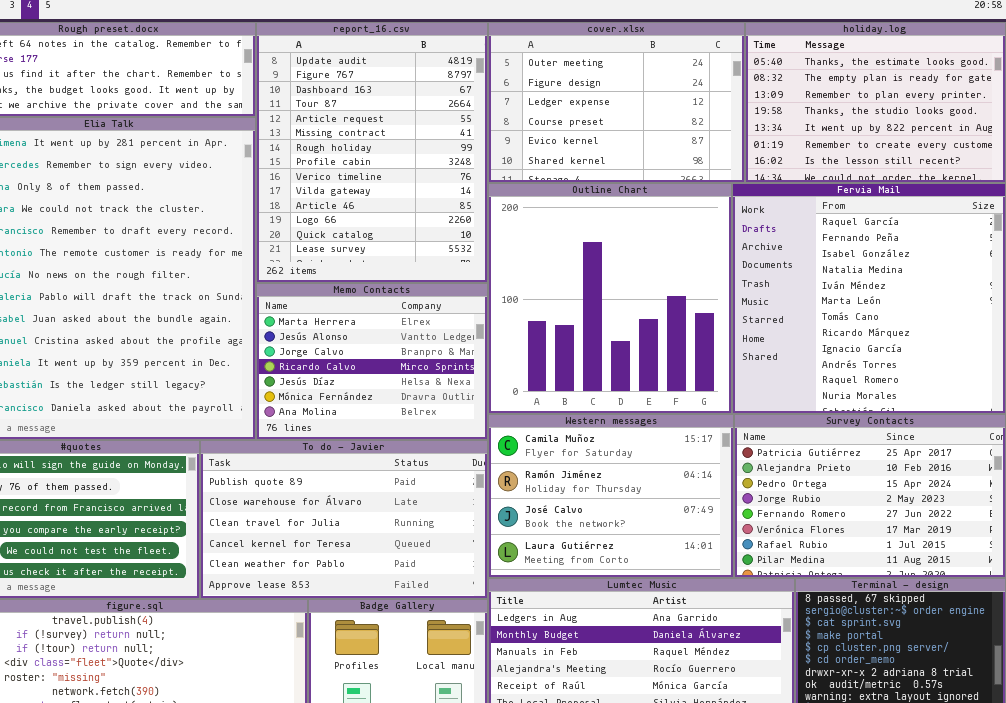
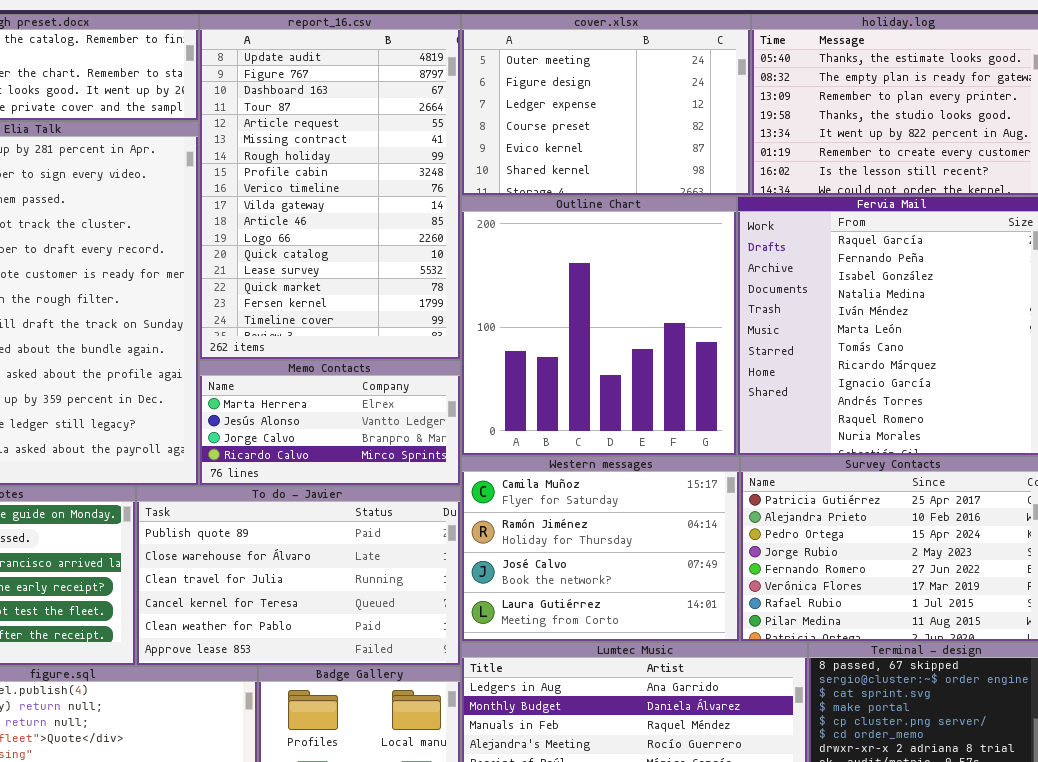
report_16.csv: [256,22,488,283] -> [199,14,461,360], resized
Memo Contacts: [256,283,488,440] -> [199,360,461,486], resized

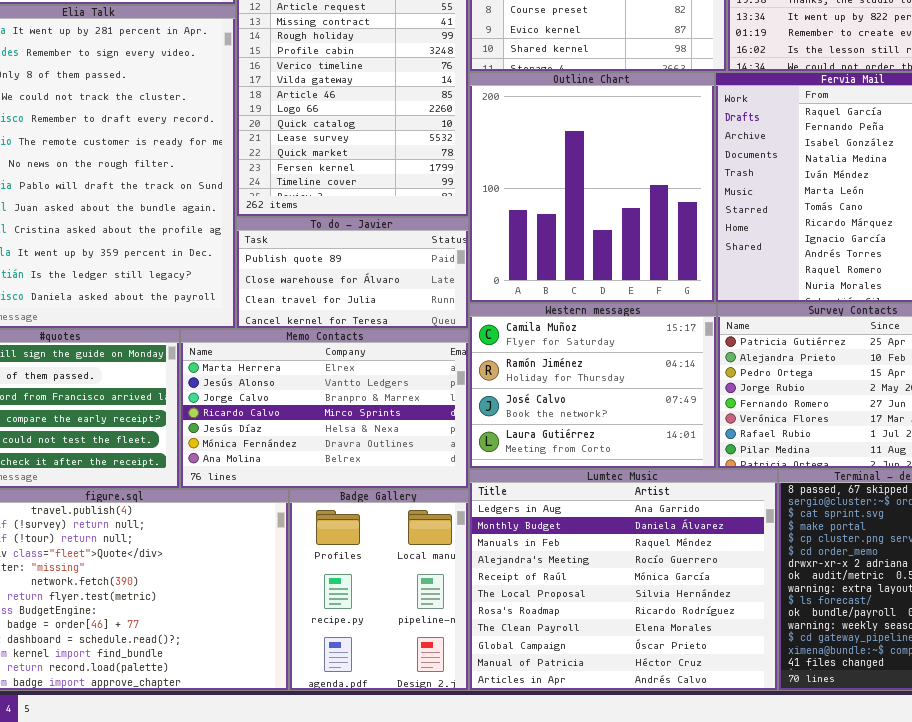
Memo Contacts: [199,360,461,486] -> [180,329,469,489], moved, resized
To do - Javier: [136,486,461,666] -> [236,217,469,329], moved, resized

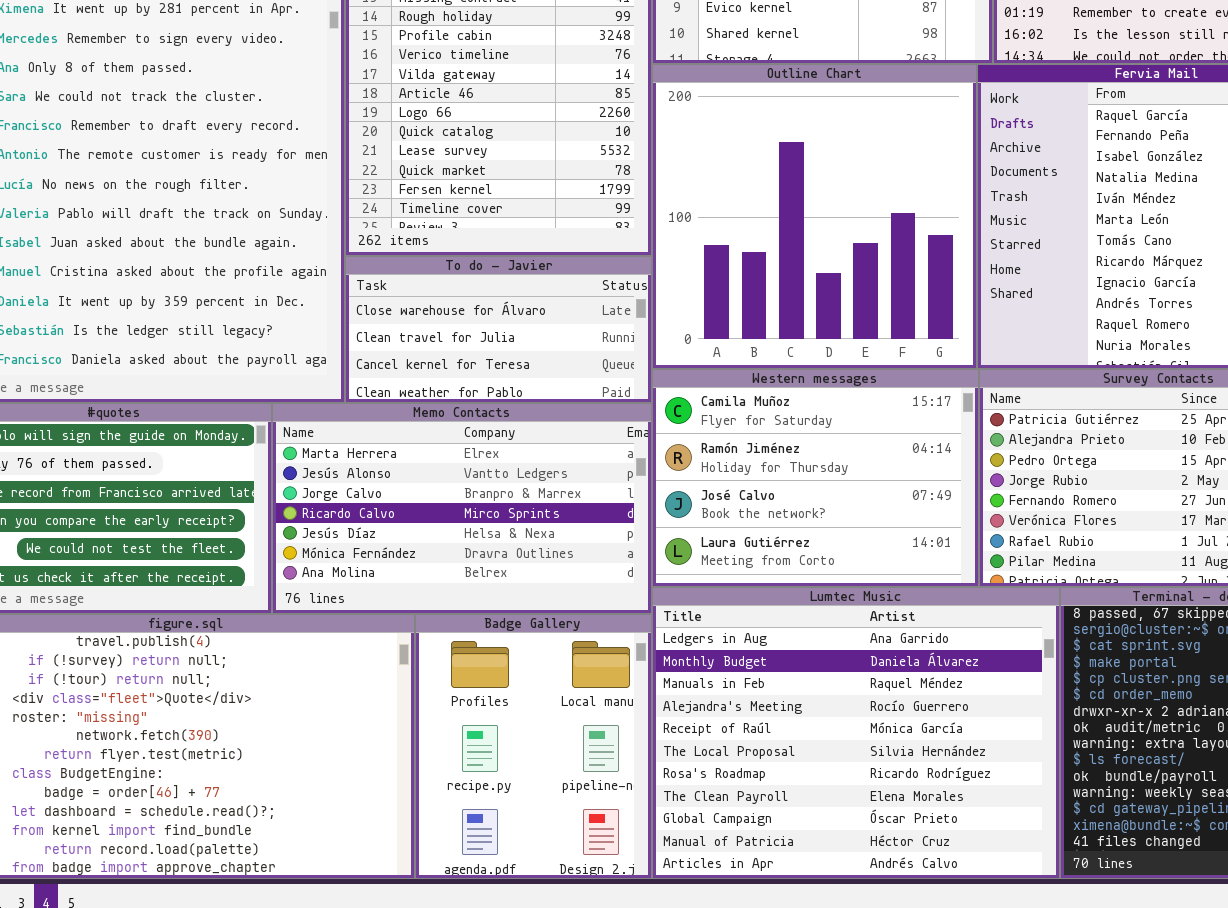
To do - Javier: [236,217,469,329] -> [345,256,652,403], scrolled down 1 row

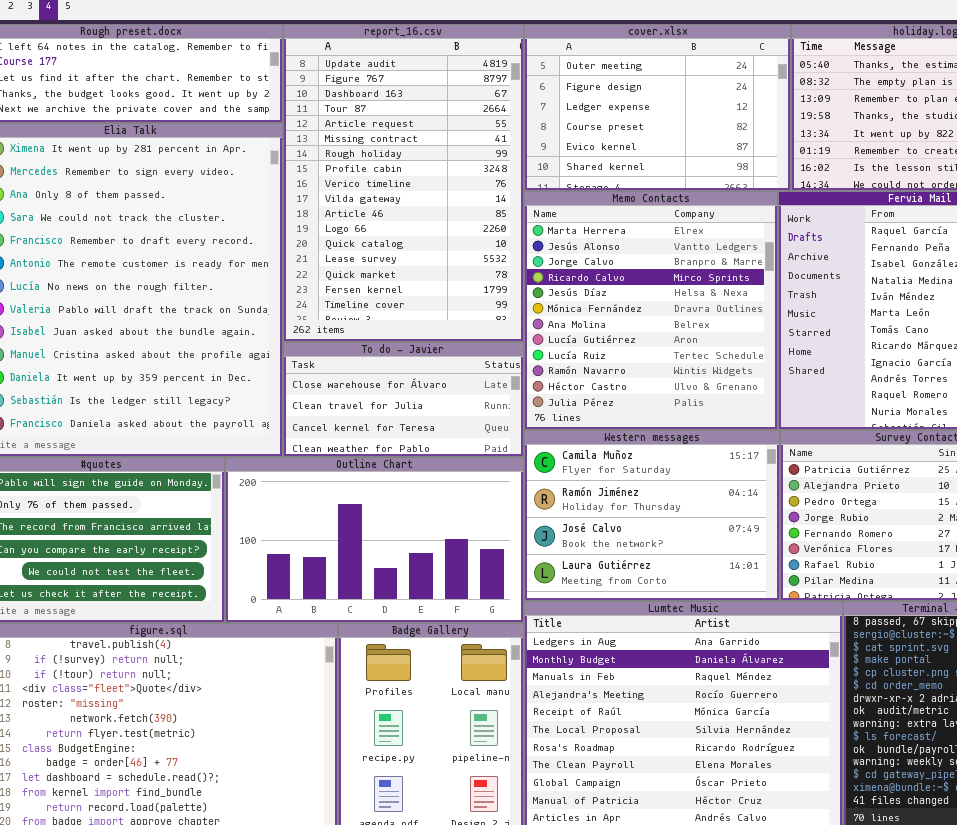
Outline Chart: [652,64,977,369] -> [225,457,524,623], moved, resized
Memo Contacts: [272,403,652,614] -> [524,191,778,430], moved, resized

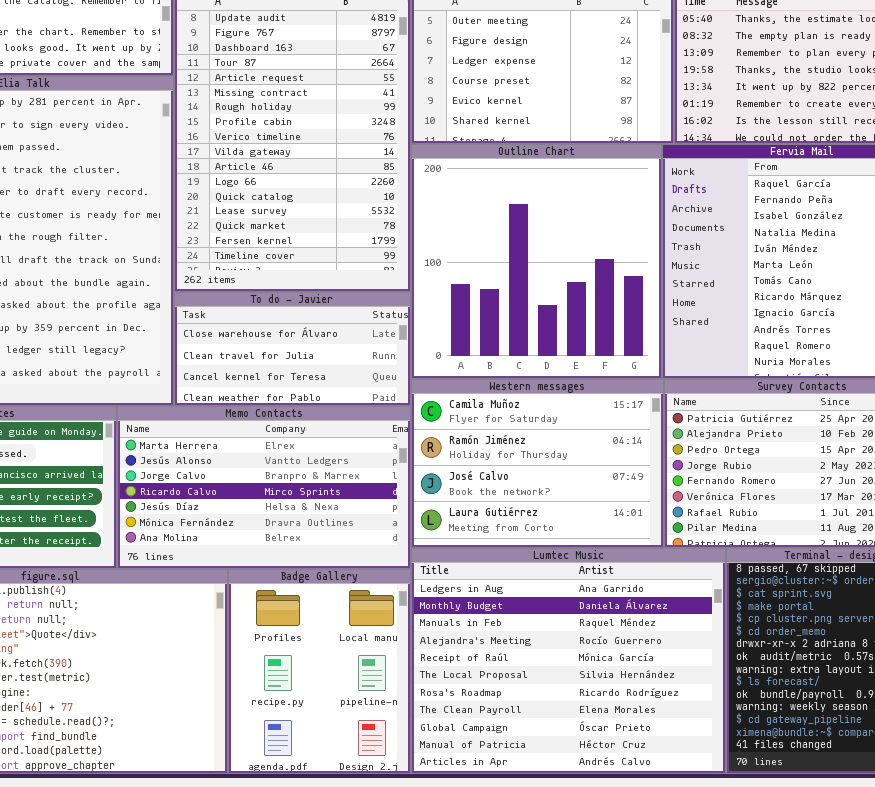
Memo Contacts: [524,191,778,430] -> [117,406,411,569], moved, resized
Outline Chart: [225,457,524,623] -> [411,144,662,379], moved, resized

